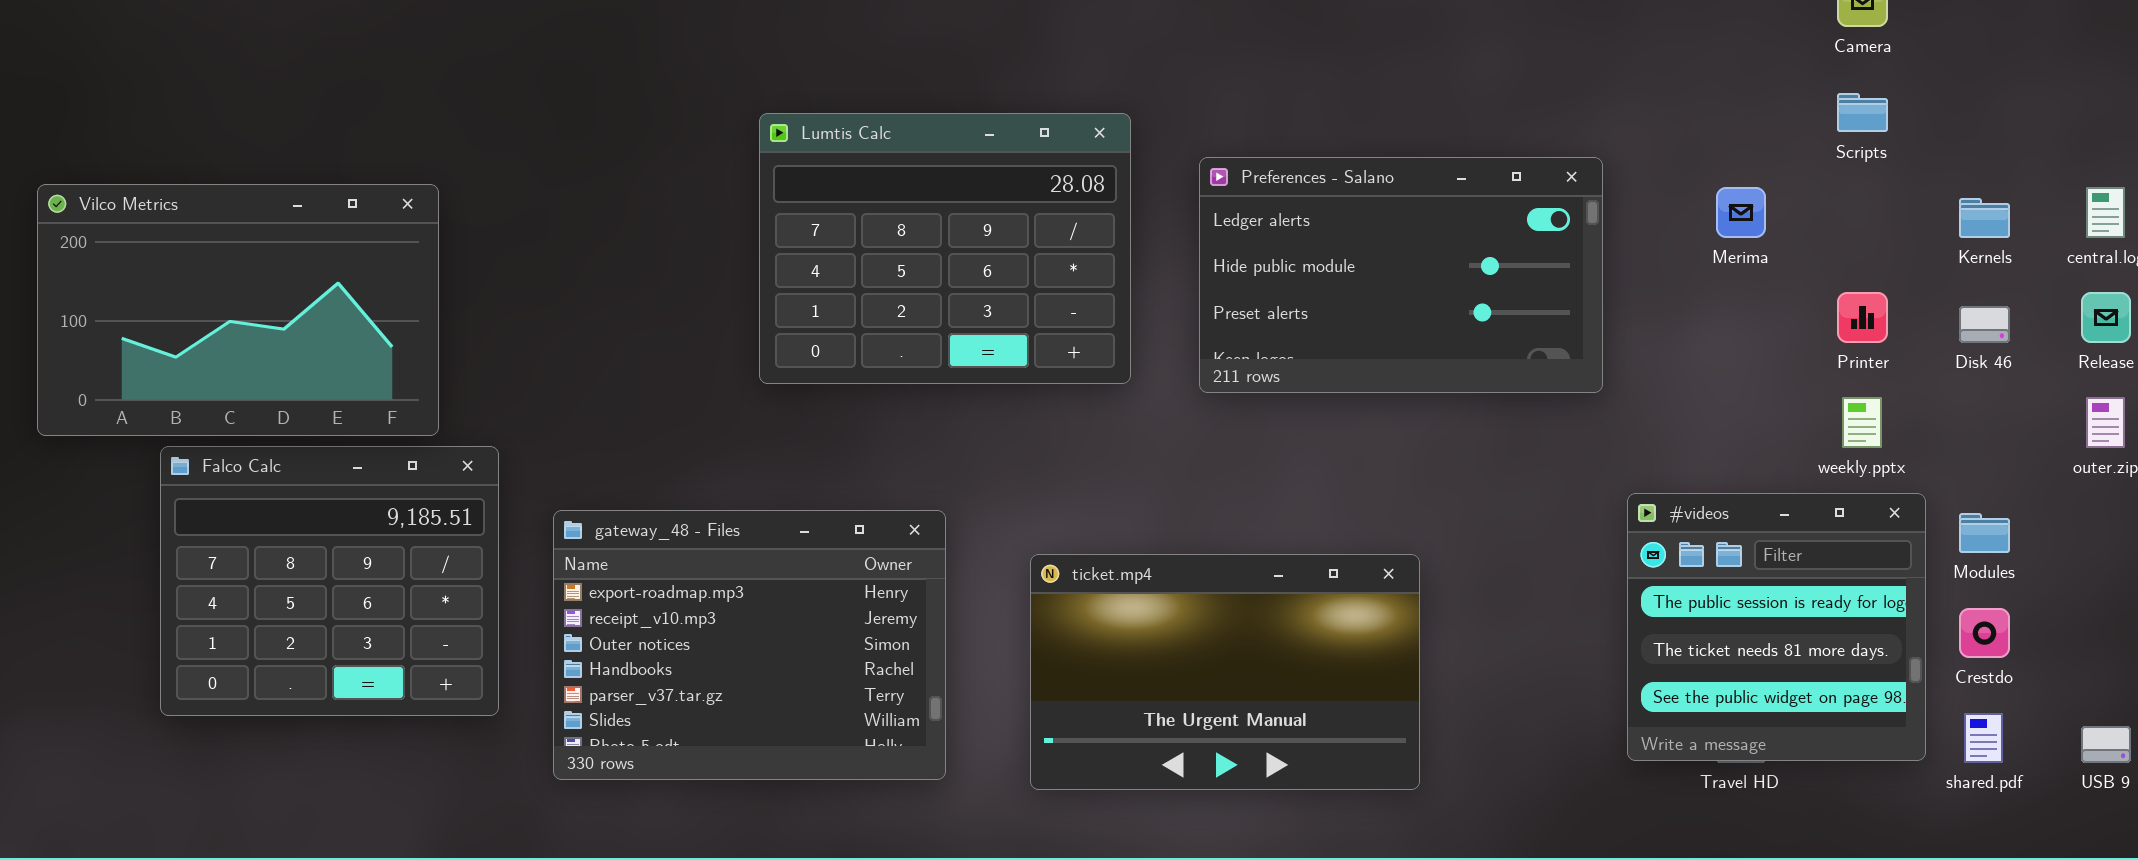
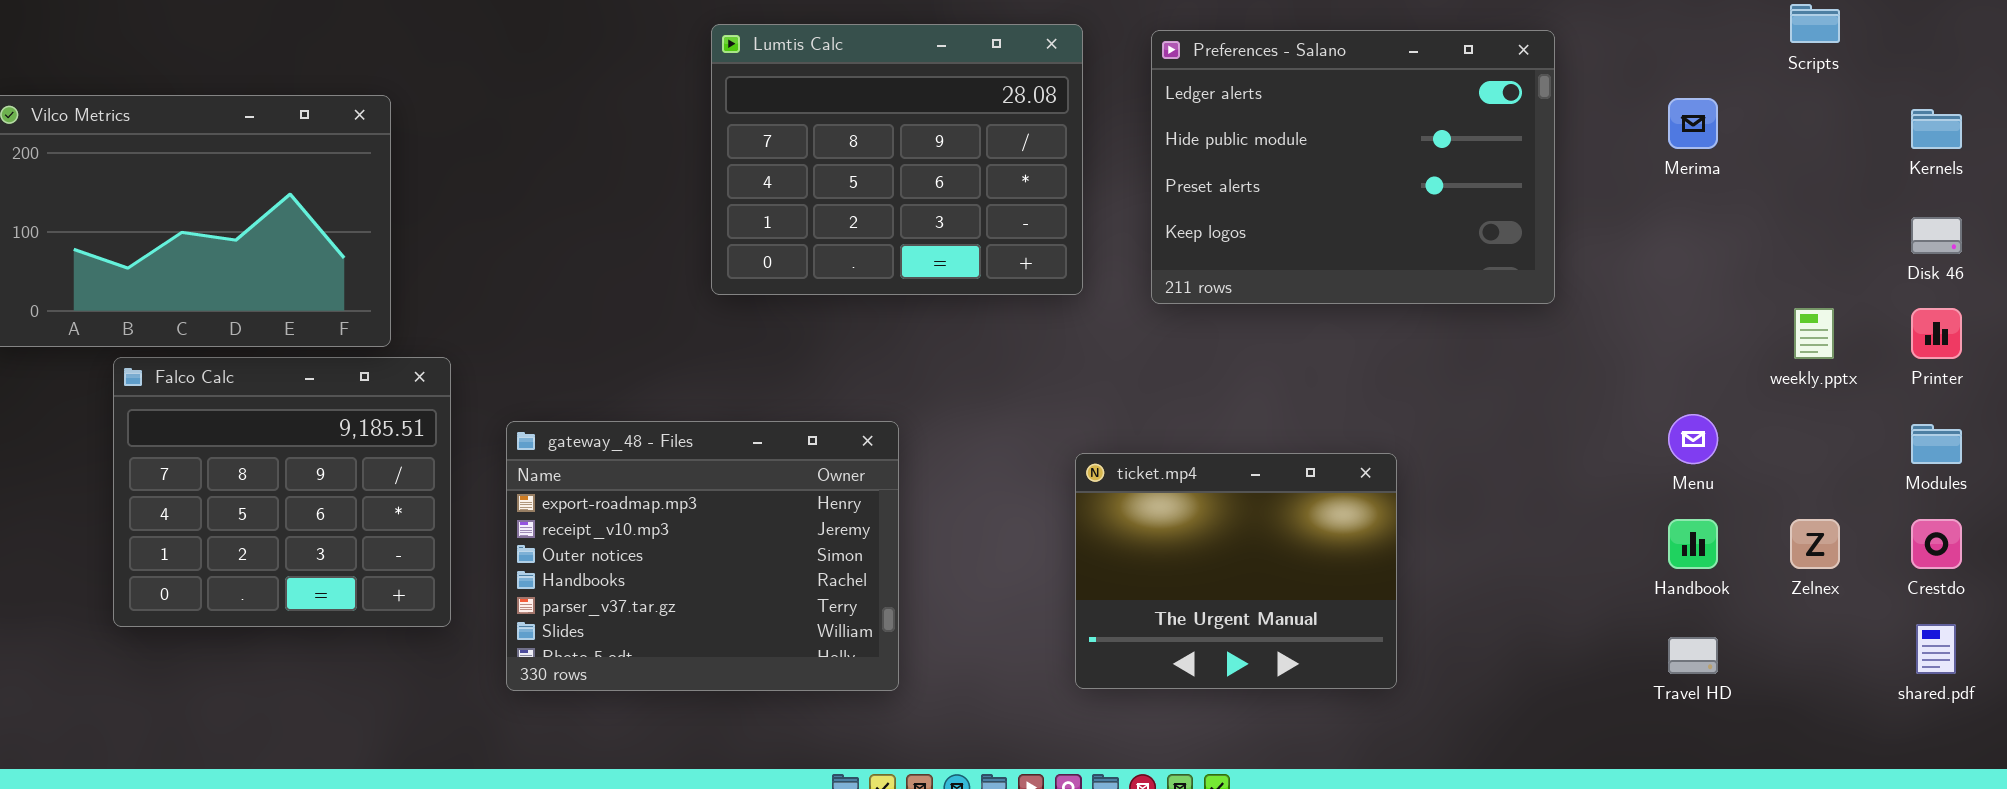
Preferences - Salano: [1199,157,1603,393] -> [1151,30,1555,304], resized
Printer: [1837,292,1888,343] -> [1911,308,1962,359], moved
#videos: [1627,493,1926,761] -> none, closed
ticket.mp4: [1030,554,1420,790] -> [1075,453,1397,689], moved, resized

